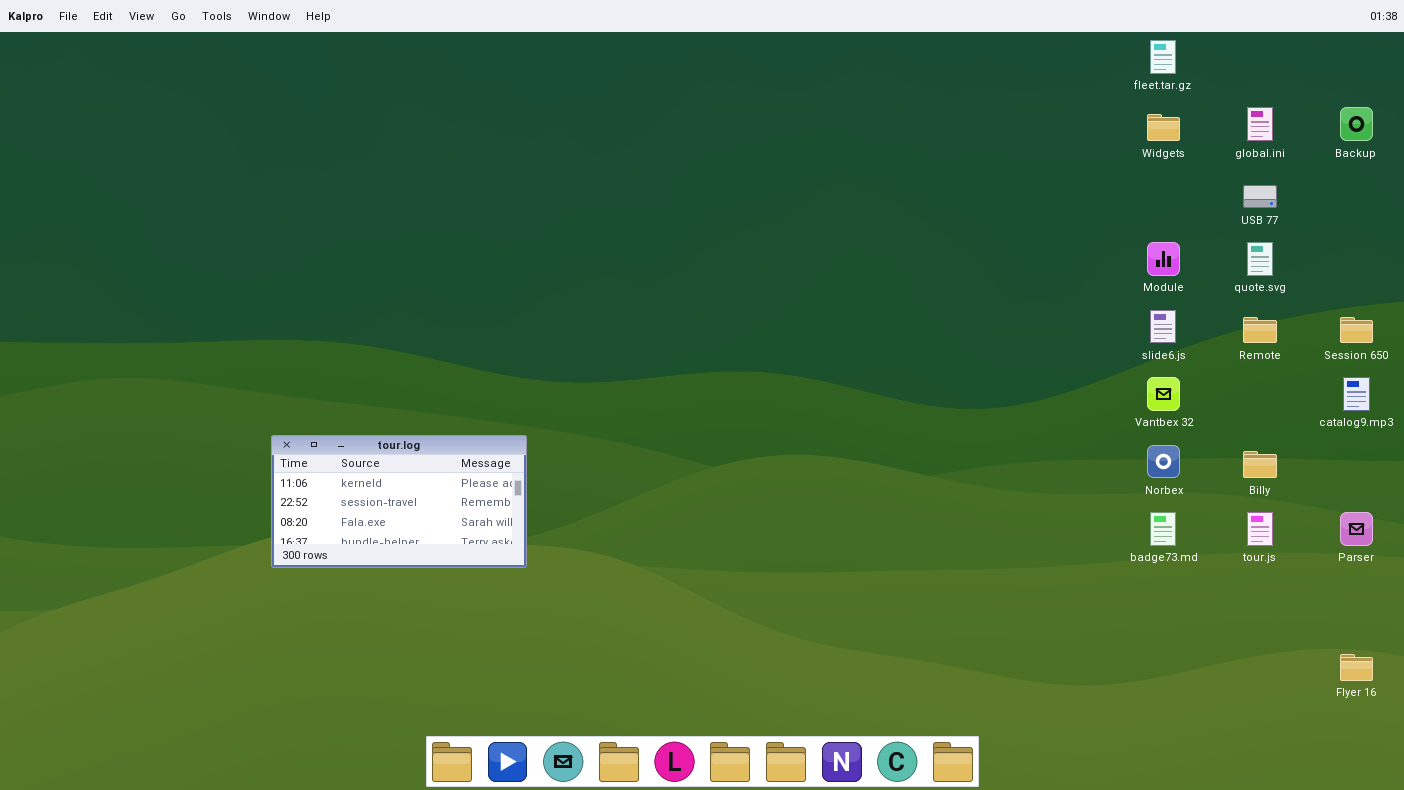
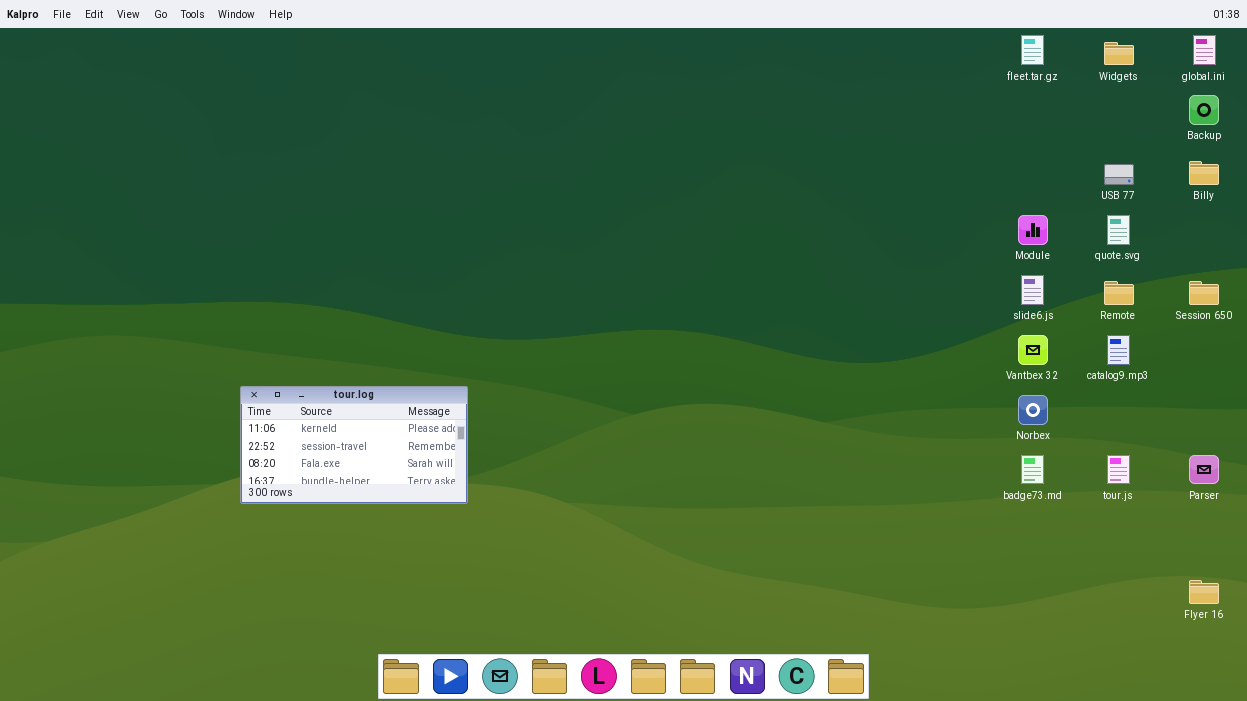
global.ini: [1247,107,1273,141] -> [1193,35,1216,65], moved
Widgets: [1147,114,1180,141] -> [1104,42,1134,65], moved
catalog9.mp3: [1343,377,1370,411] -> [1107,335,1130,365], moved
Billy: [1243,451,1277,478] -> [1189,161,1219,185], moved

